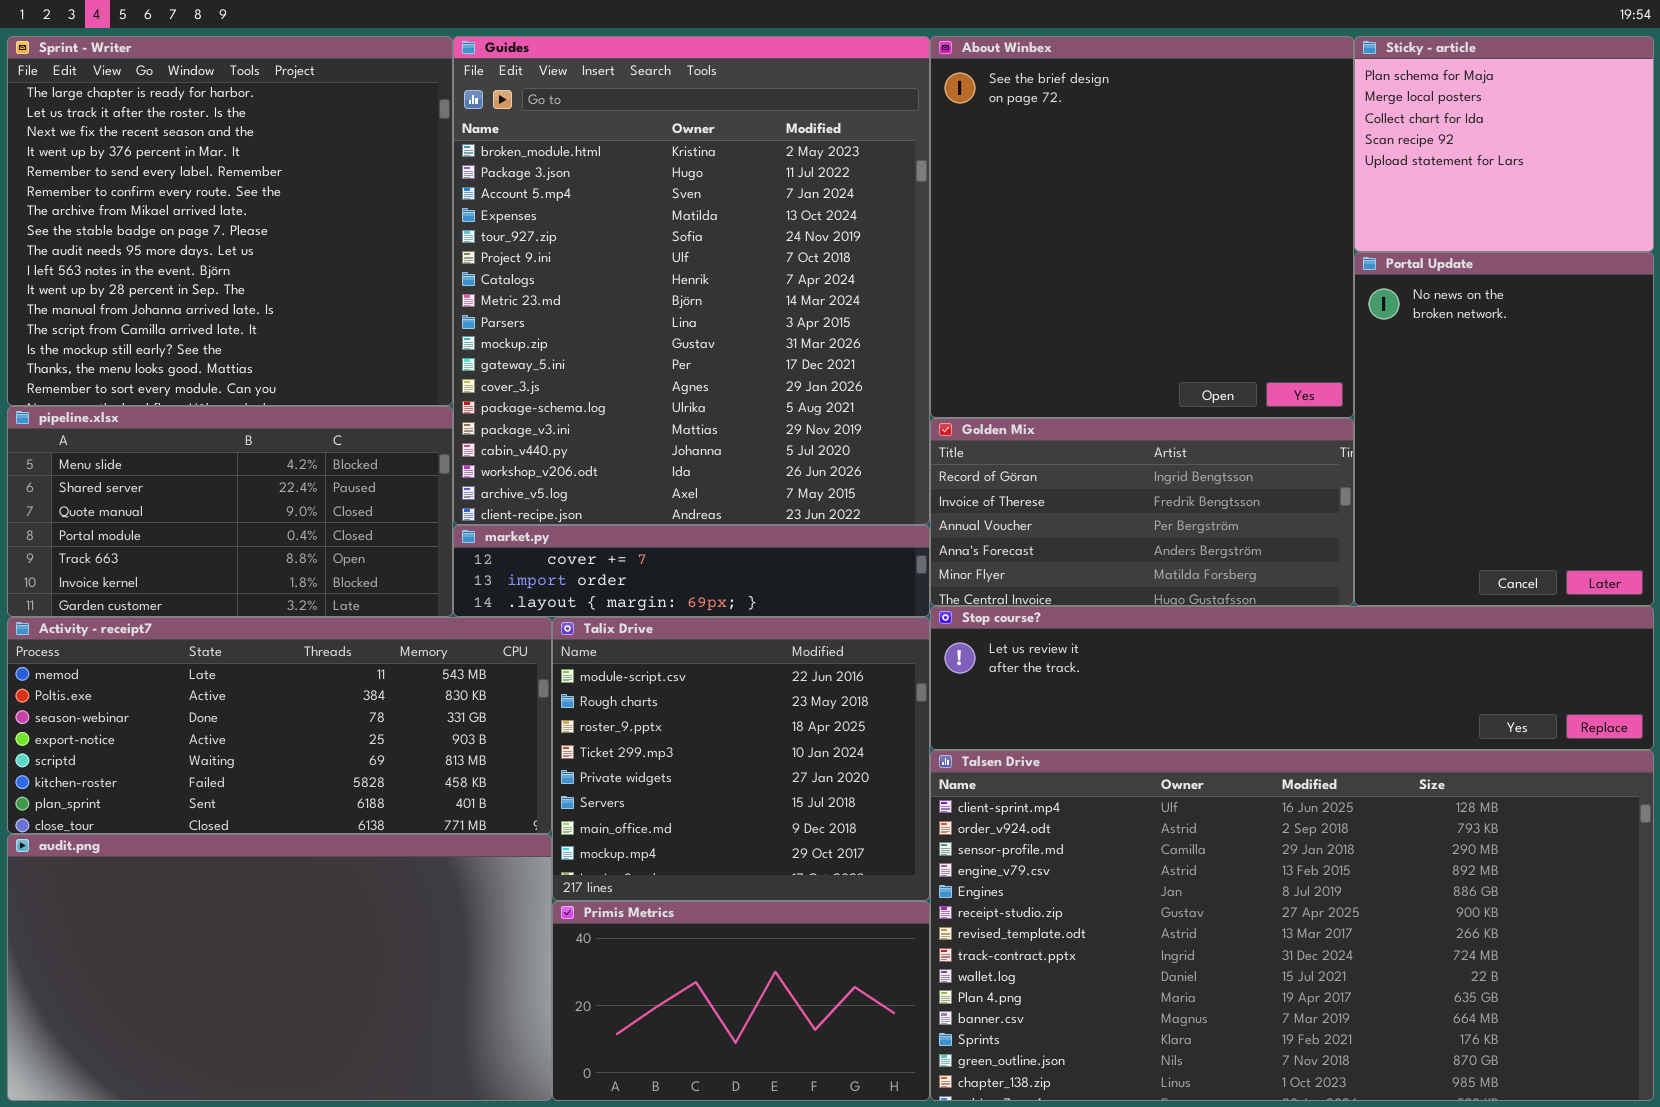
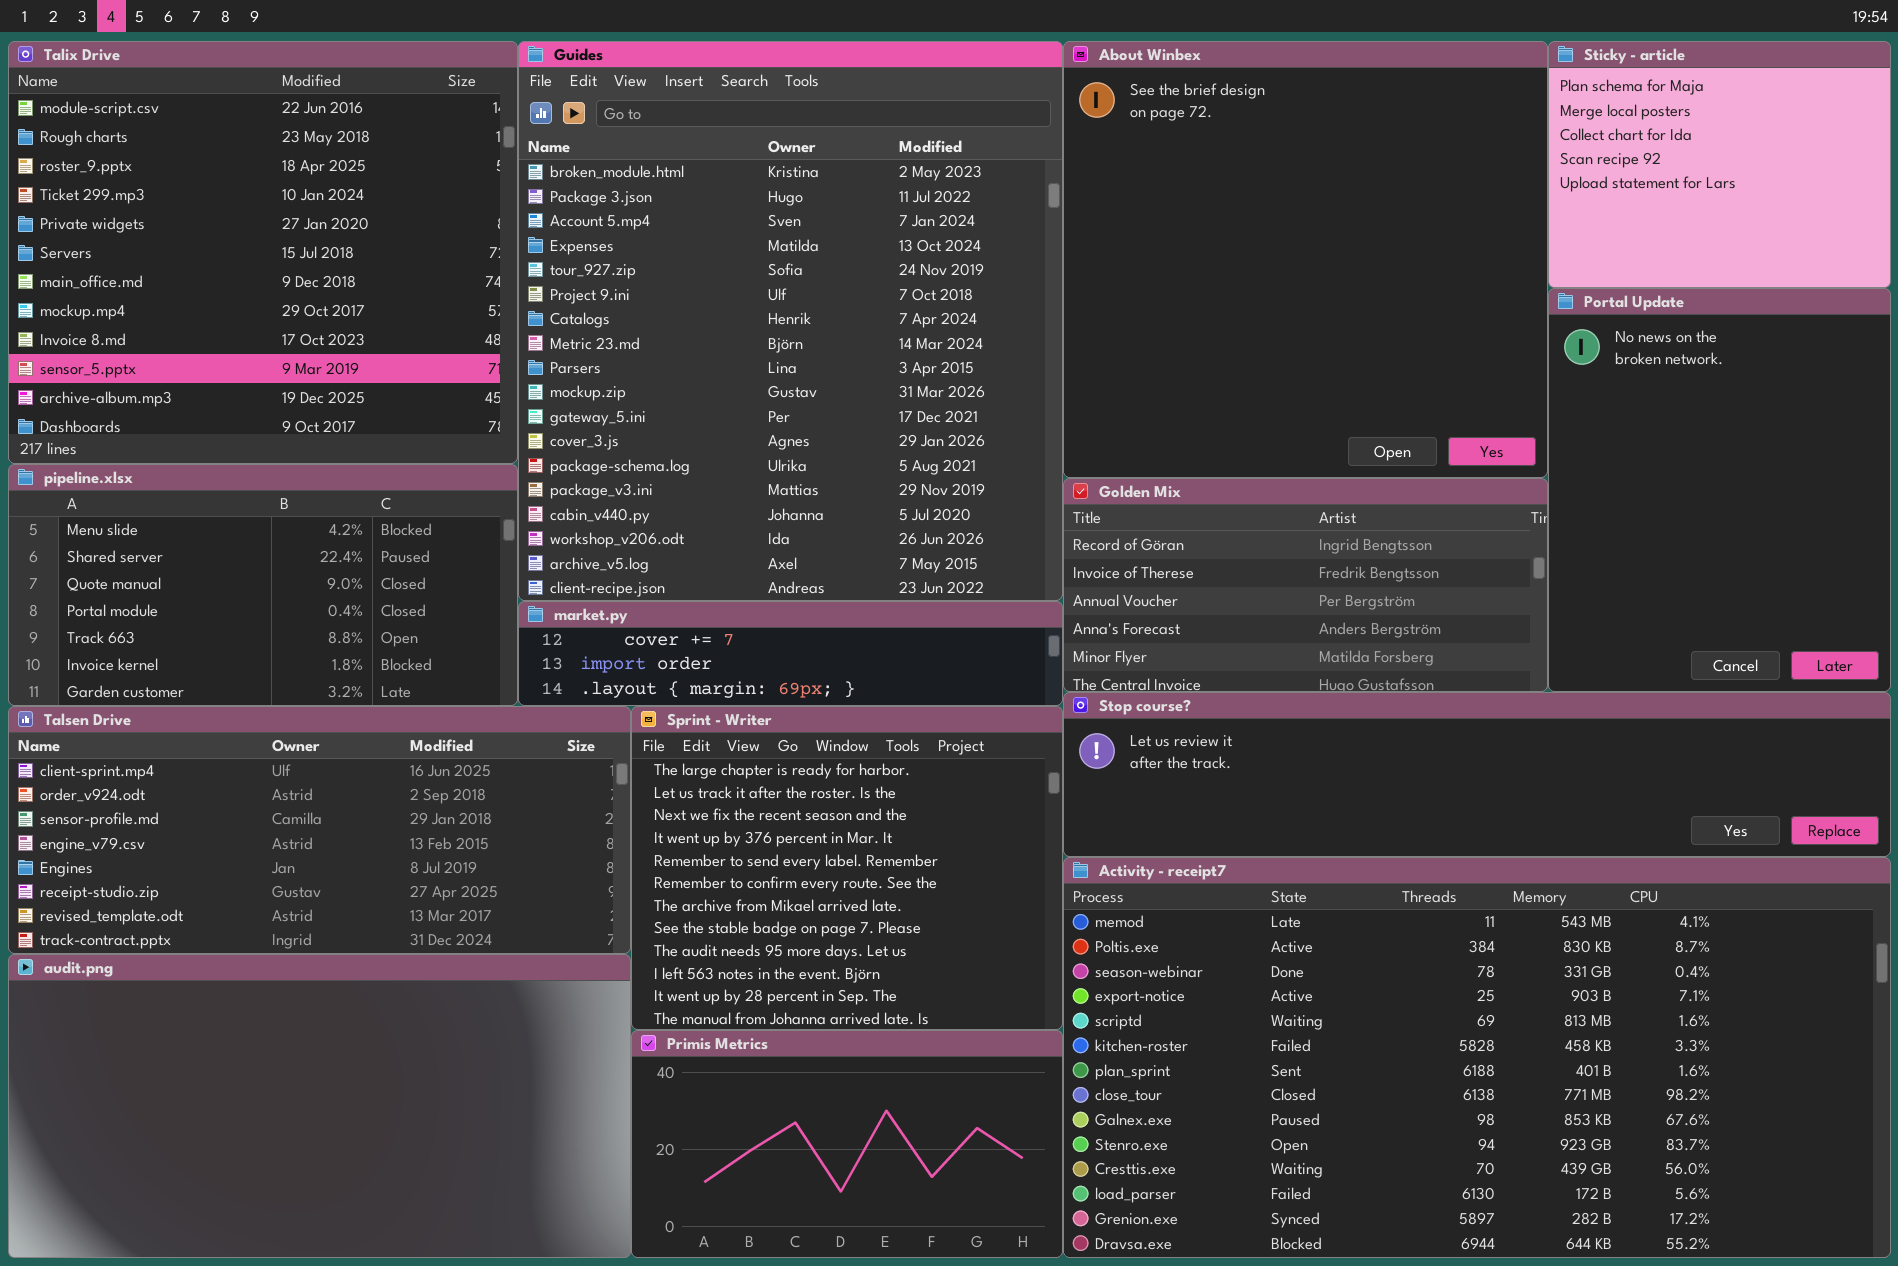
Sprint - Writer: [7,36,453,406] -> [631,706,1063,1030], moved, resized
Activity - receipt7: [7,617,552,834] -> [1063,857,1891,1258], moved, resized
Talix Drive: [552,617,930,901] -> [8,41,518,464], moved, resized
Talsen Drive: [930,750,1654,1101] -> [8,706,631,954], moved, resized

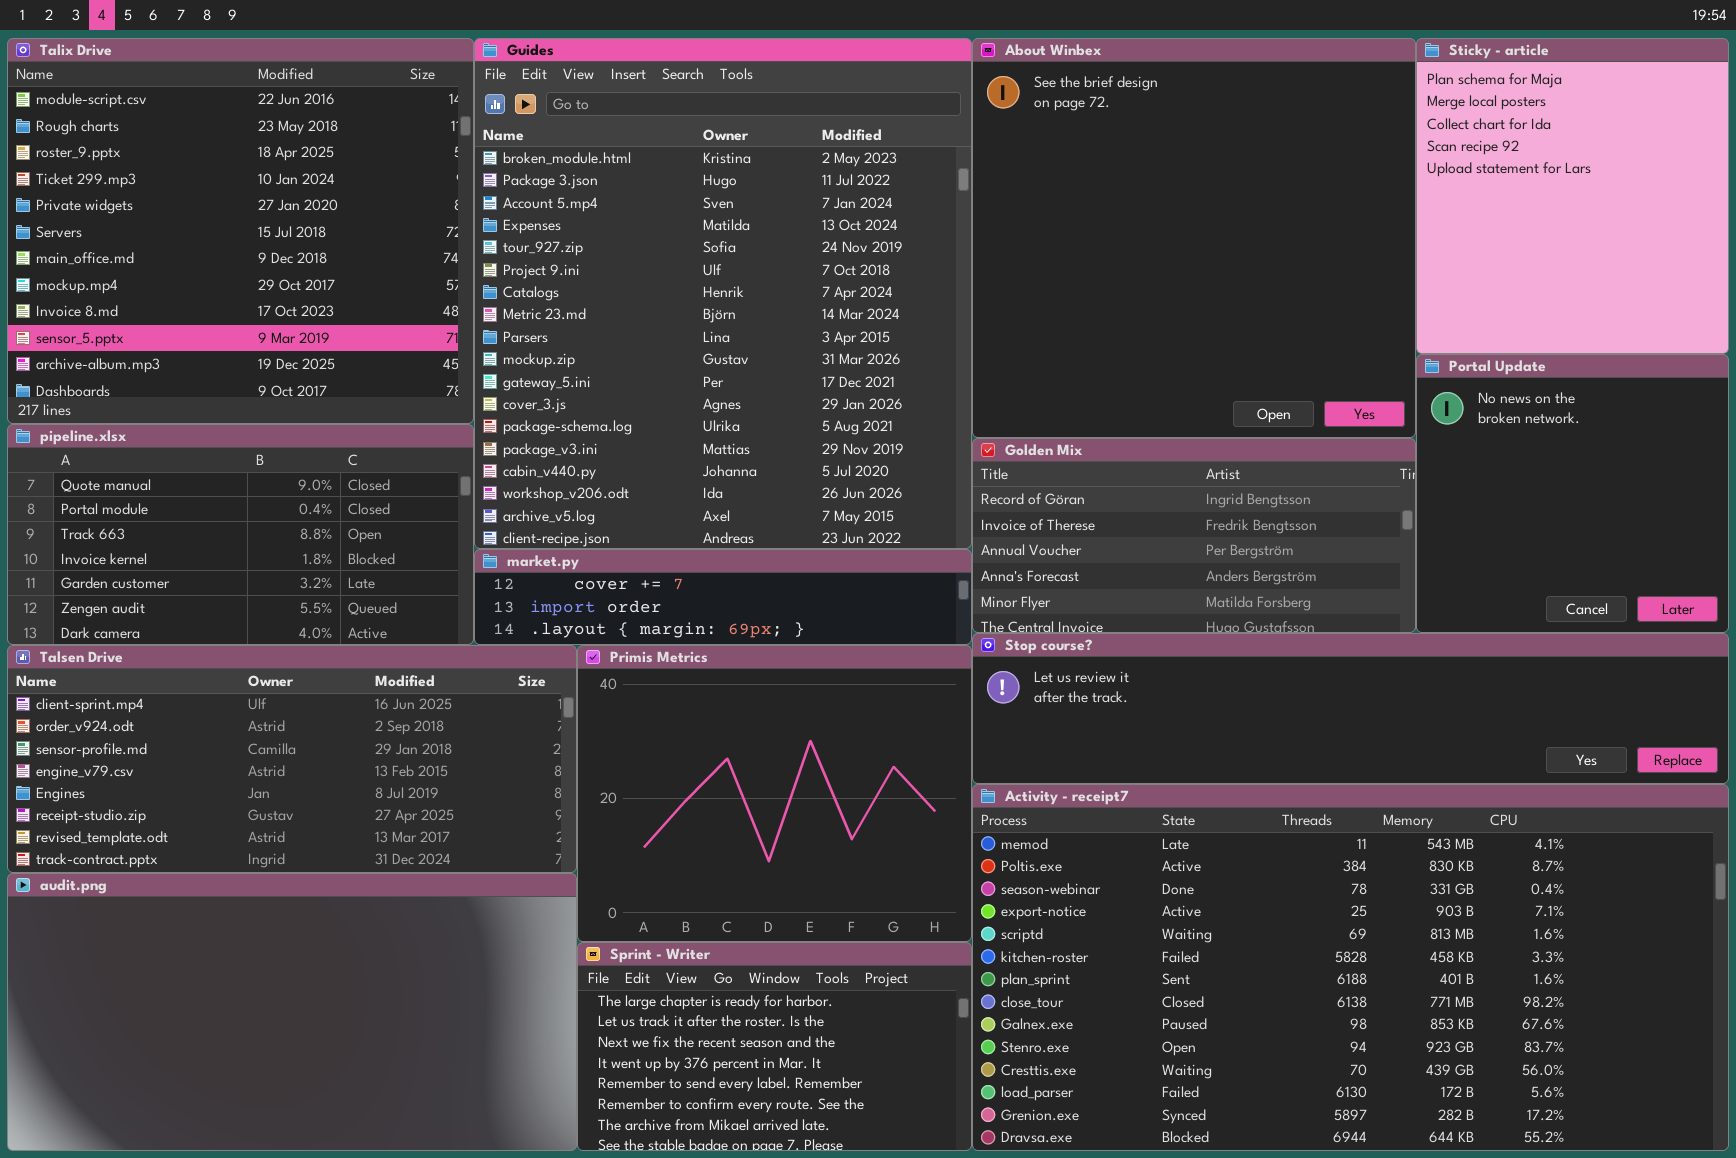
Sticky - article: [1548,41,1891,288] -> [1416,38,1729,354], resized
Portal Update: [1548,288,1891,692] -> [1416,354,1729,633], resized
pipeline.xlsx: [8,464,518,706] -> [7,424,474,645], scrolled down 2 rows
Sprint - Writer: [631,706,1063,1030] -> [577,942,972,1151], moved, resized
Primis Metrics: [631,1030,1063,1258] -> [577,645,972,942], moved, resized

